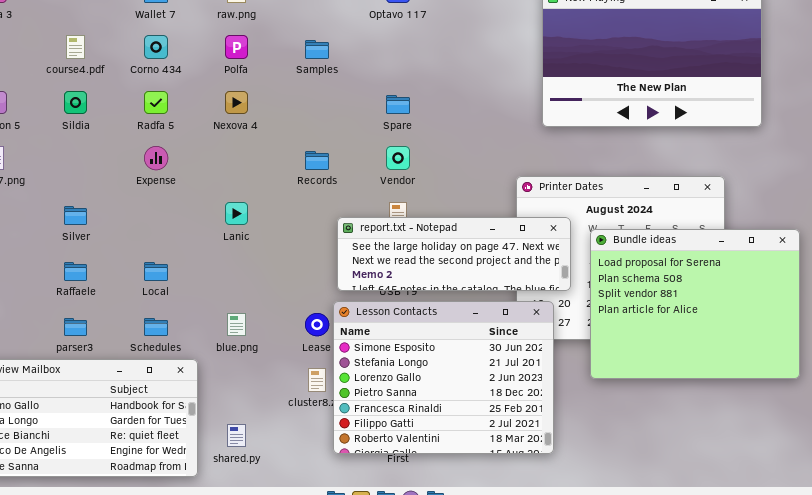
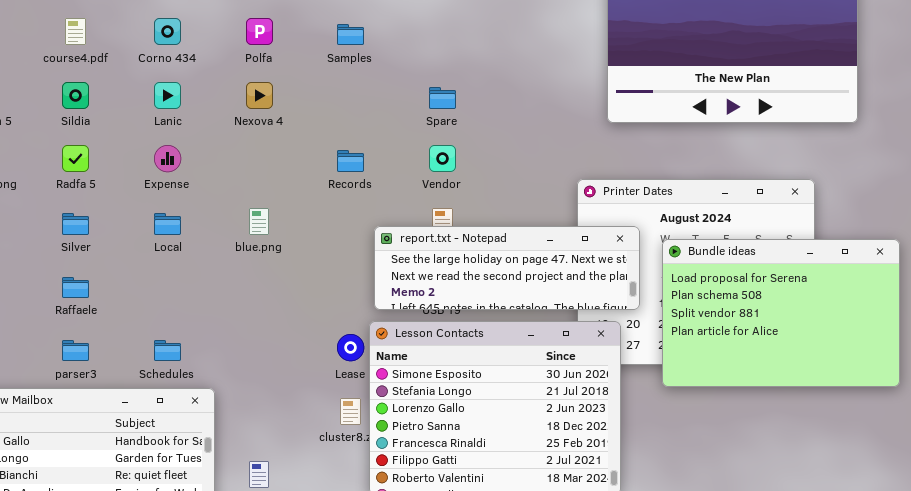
Radfa 5: [144,91,168,114] -> [62,145,89,172], moved
Lanic: [225,202,248,225] -> [154,82,181,109], moved
Bundle ideas: [590,229,800,379] -> [662,239,900,387], resized
Local: [144,262,168,281] -> [154,213,181,235], moved
blue.png: [227,313,246,336] -> [249,208,269,235], moved

